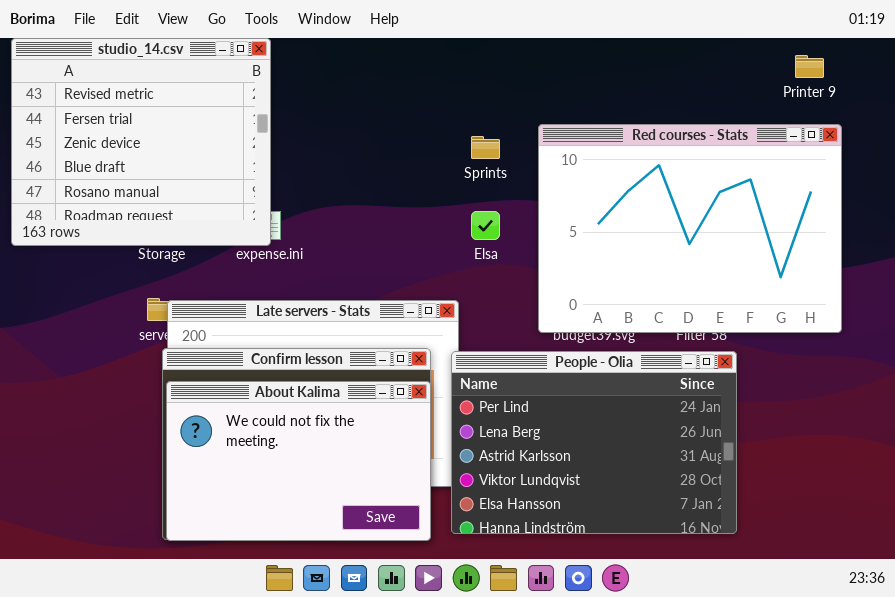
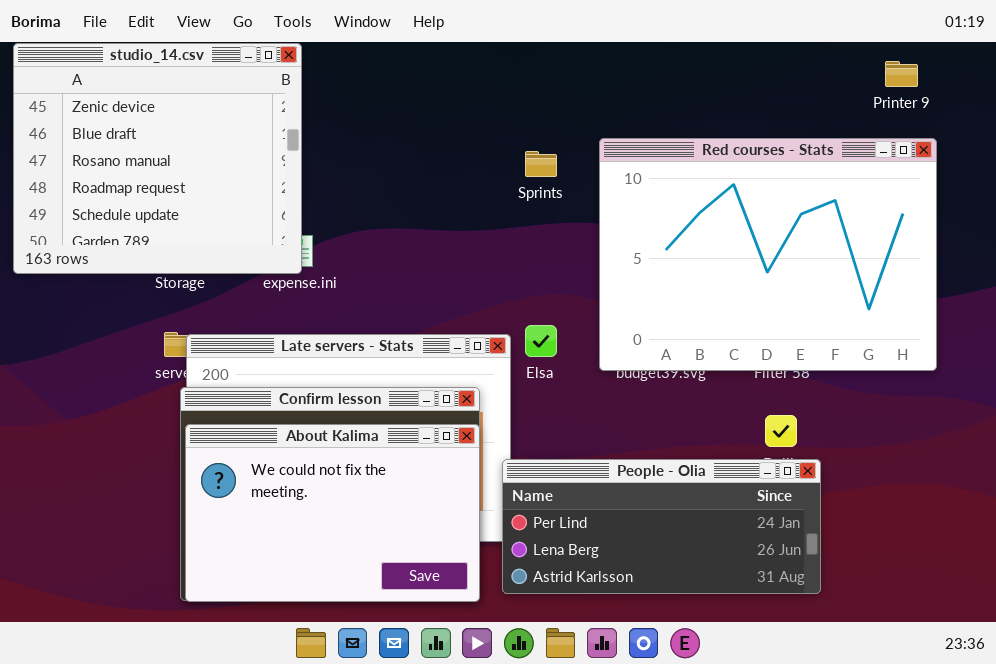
studio_14.csv: [11,38,271,246] -> [13,43,302,274], scrolled down 2 rows
Elsa: [471,211,500,240] -> [525,325,557,357], moved
People - Olia: [451,351,737,534] -> [502,459,821,594], resized

